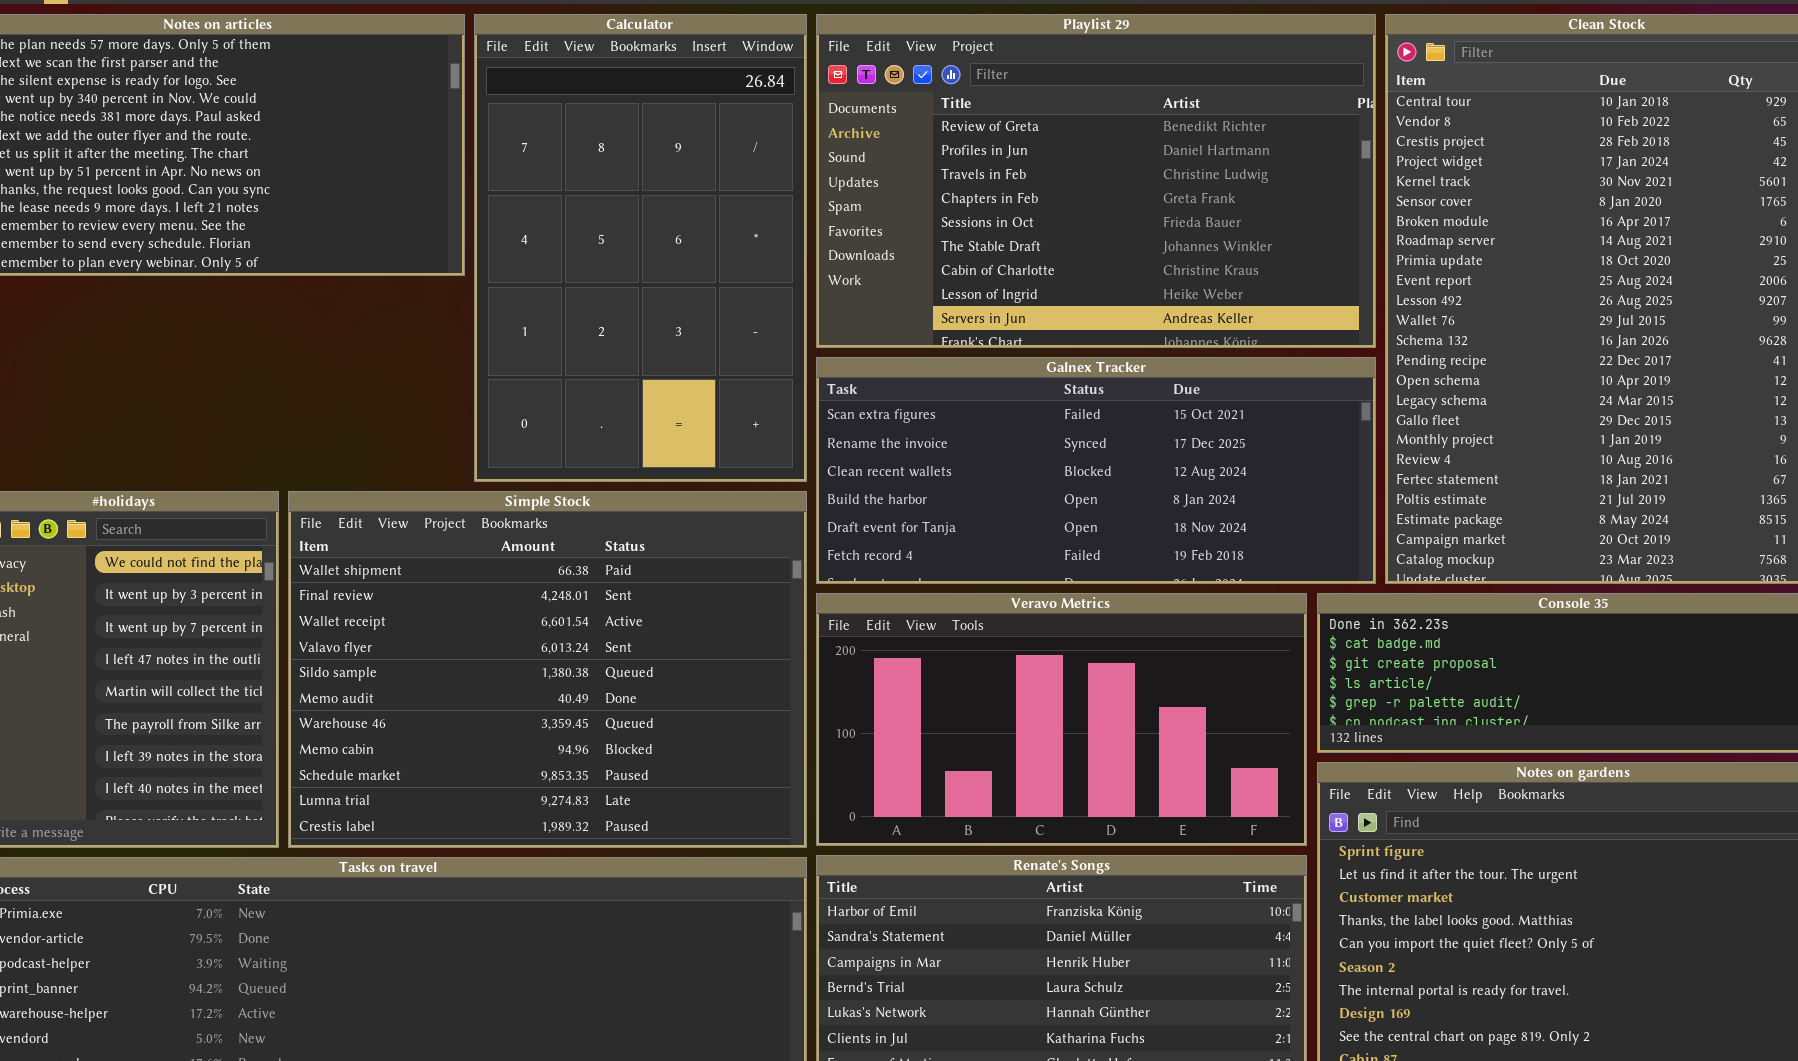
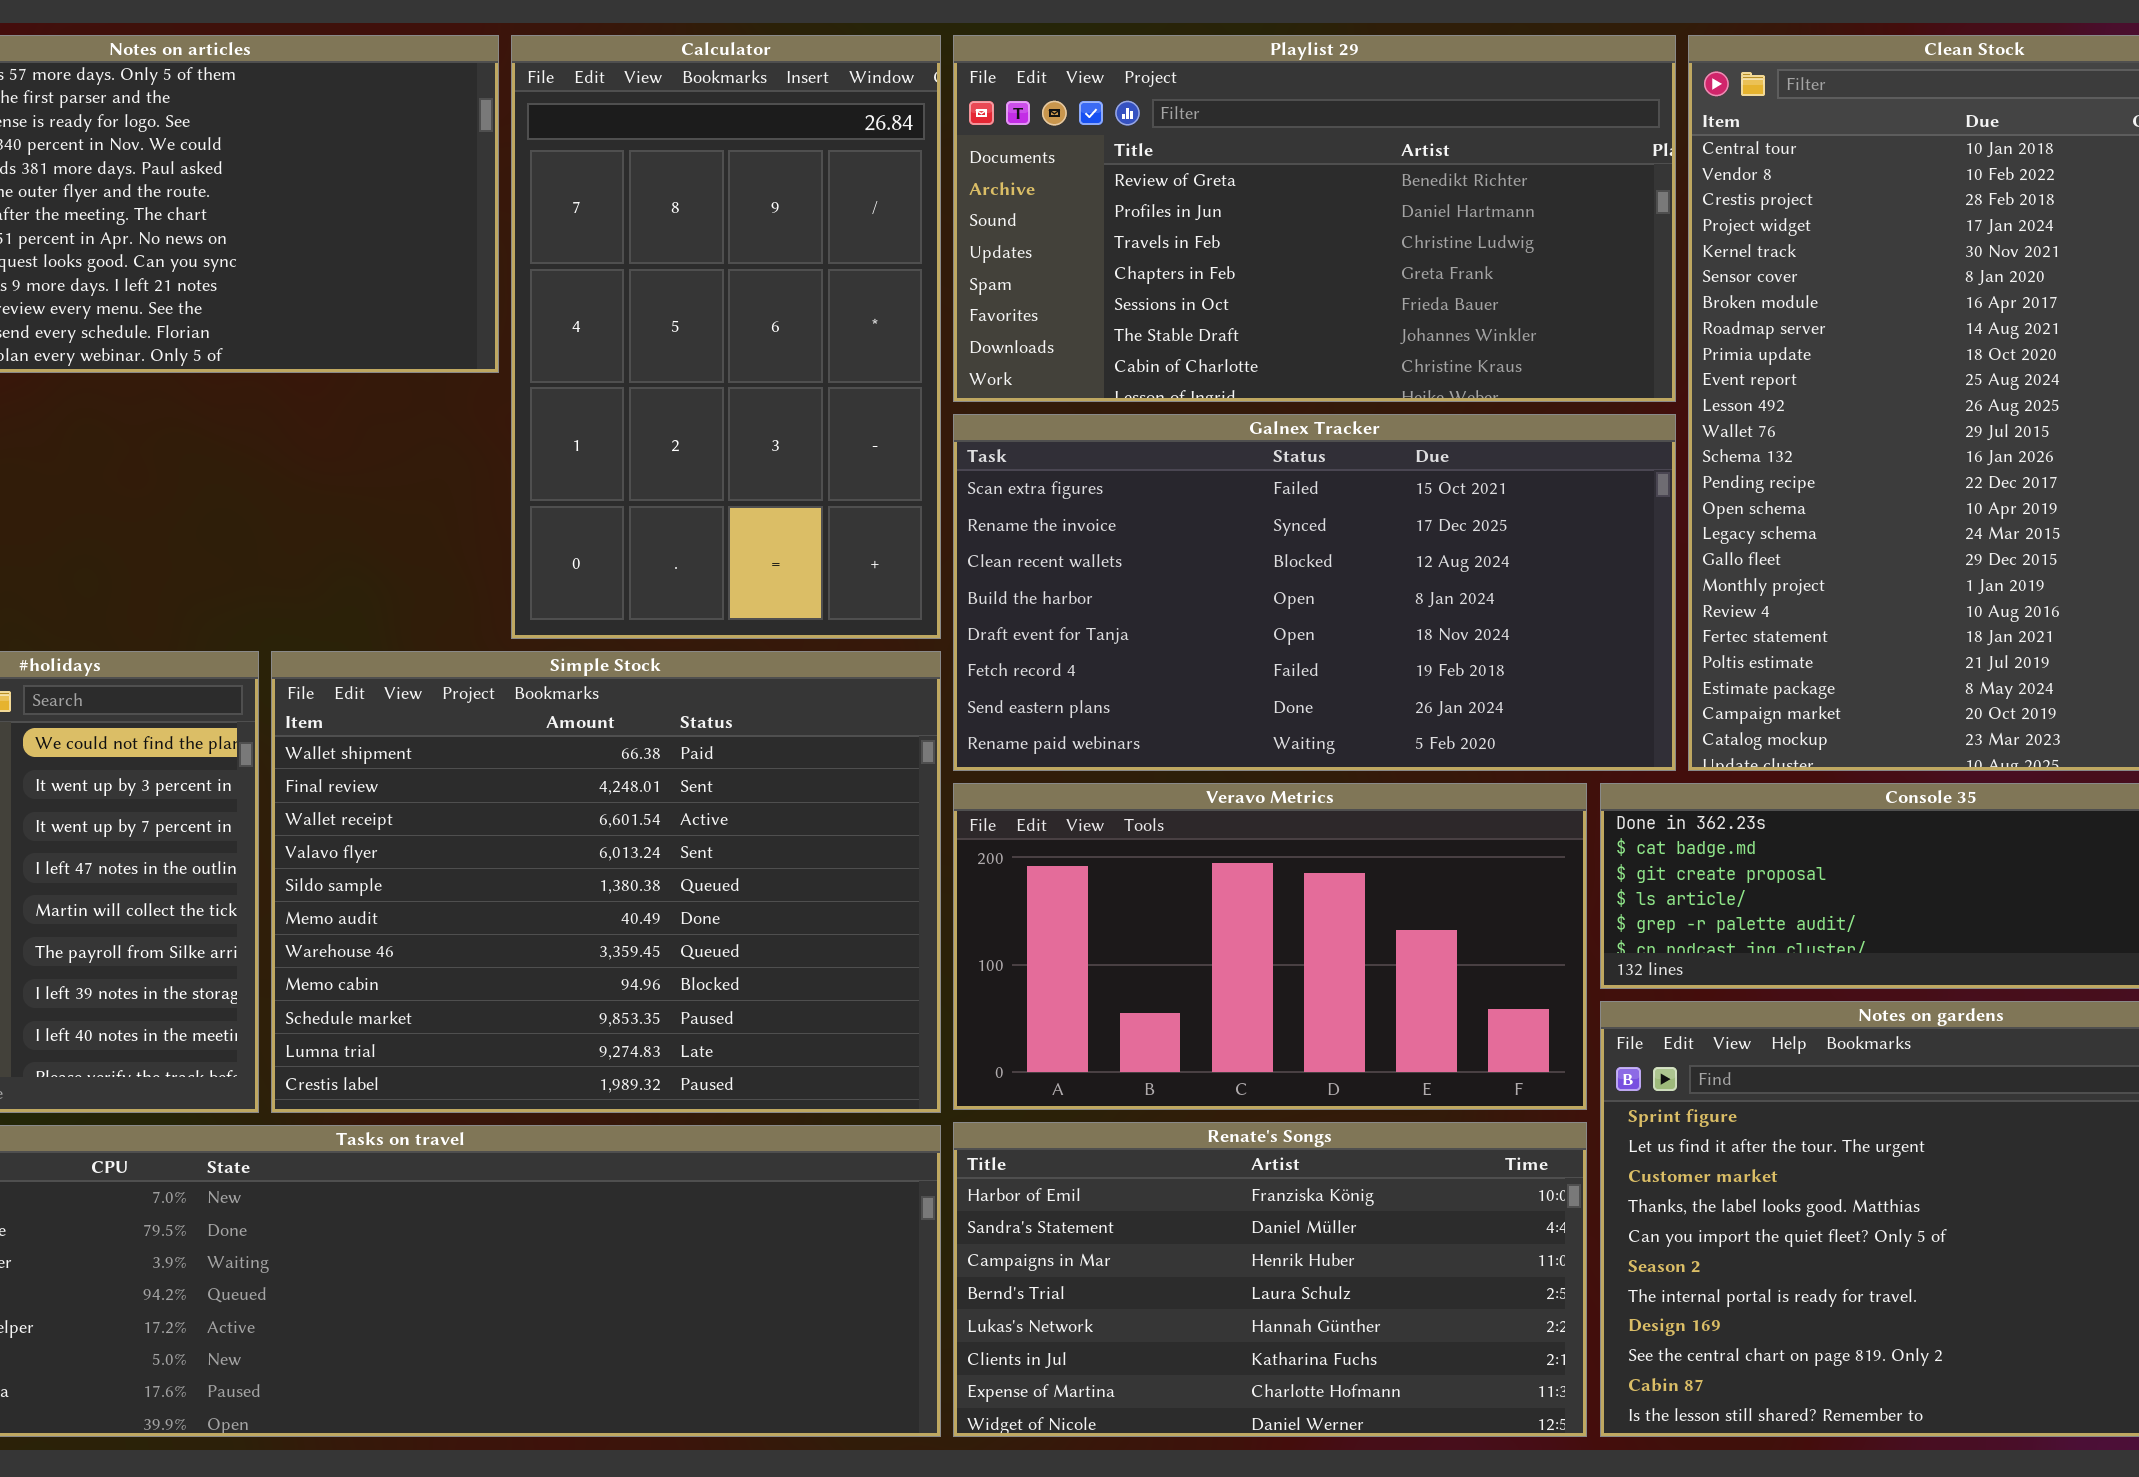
Playlist 29: [816,14,1376,348] -> [953,35,1676,402], resized
Galnex Tracker: [816,357,1376,584] -> [953,414,1676,771], resized

